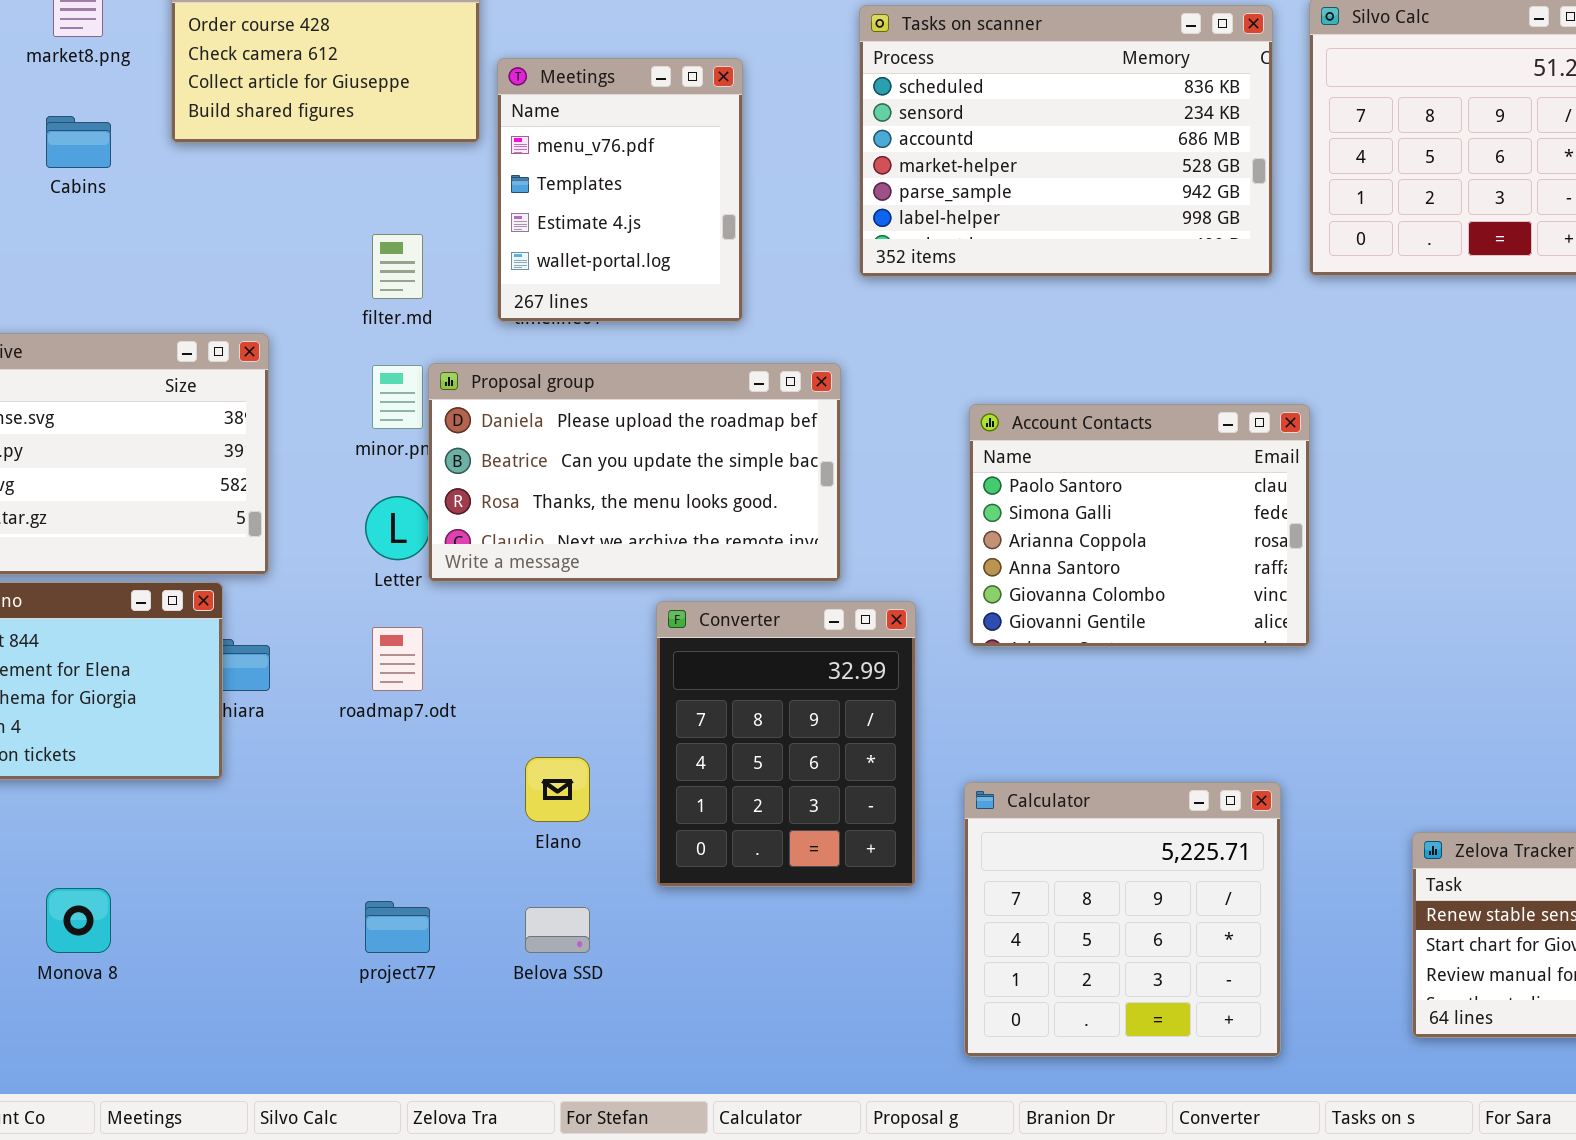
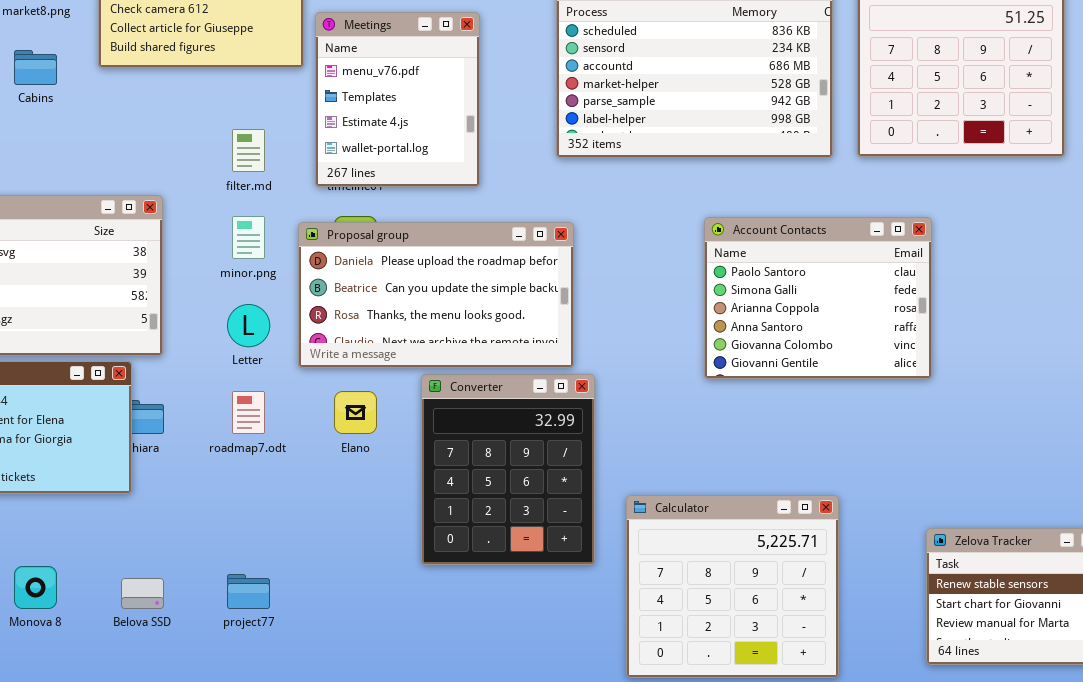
Proposal group: [428,363,841,582] -> [298,222,574,368], moved
Account Contacts: [969,404,1310,647] -> [704,217,932,379], moved
Elano: [525,757,590,822] -> [334,391,377,434], moved
Belova SSD: [525,907,590,953] -> [121,578,164,609], moved

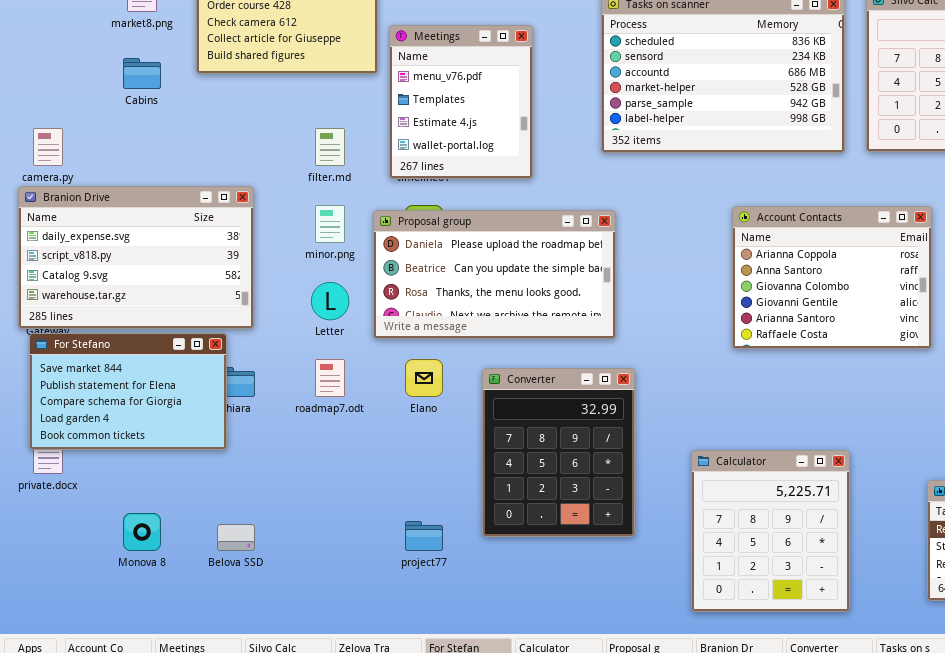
Account Contacts: [704,217,932,379] -> [732,206,932,349], scrolled down 2 rows
Converter: [421,374,595,565] -> [482,368,635,537], moved
Calculator: [626,495,839,678] -> [691,450,850,612], resized
project77: [227,574,270,609] -> [405,521,443,551], moved

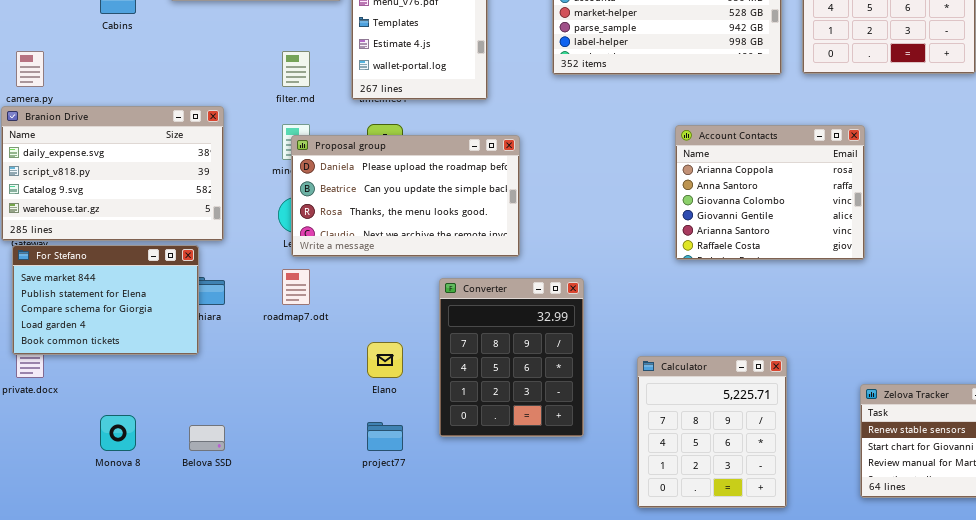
Proposal group: [373,210,616,339] -> [291,135,520,257], moved
Elano: [405,359,443,397] -> [367,342,403,378], moved

